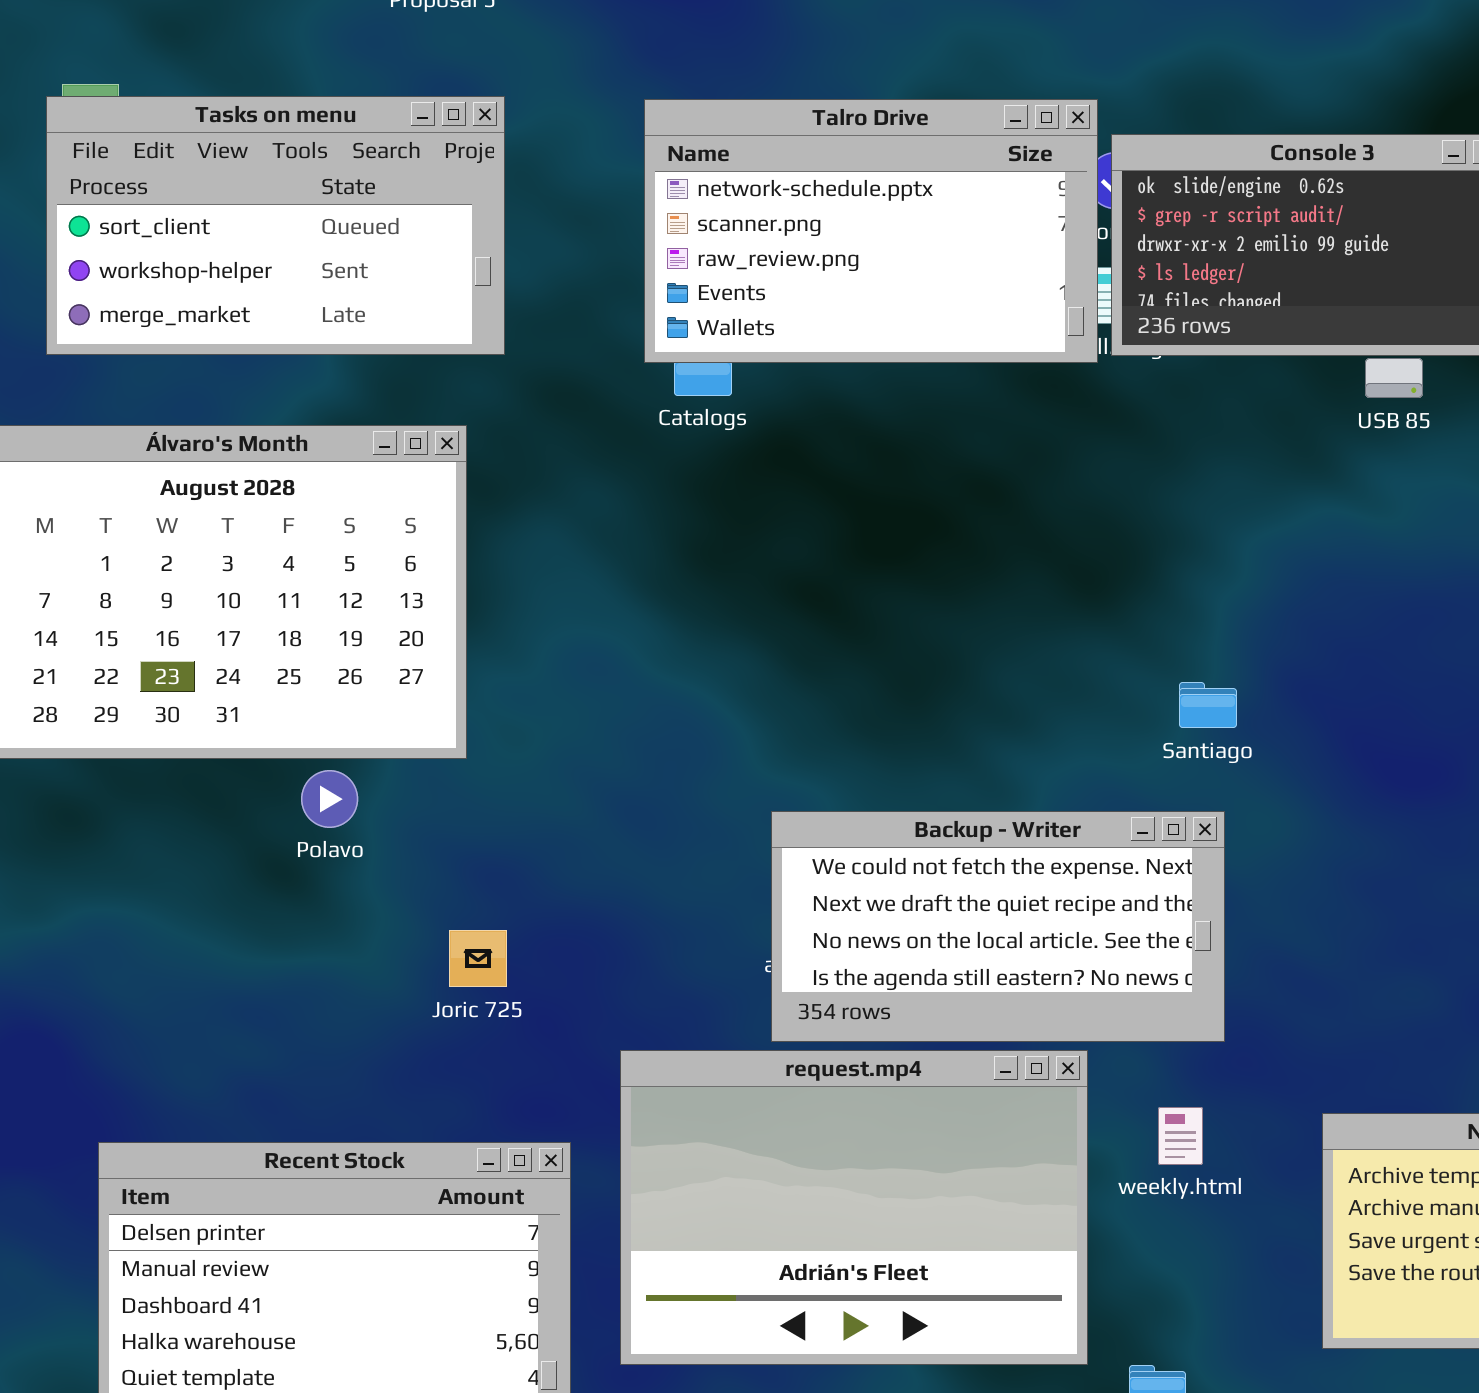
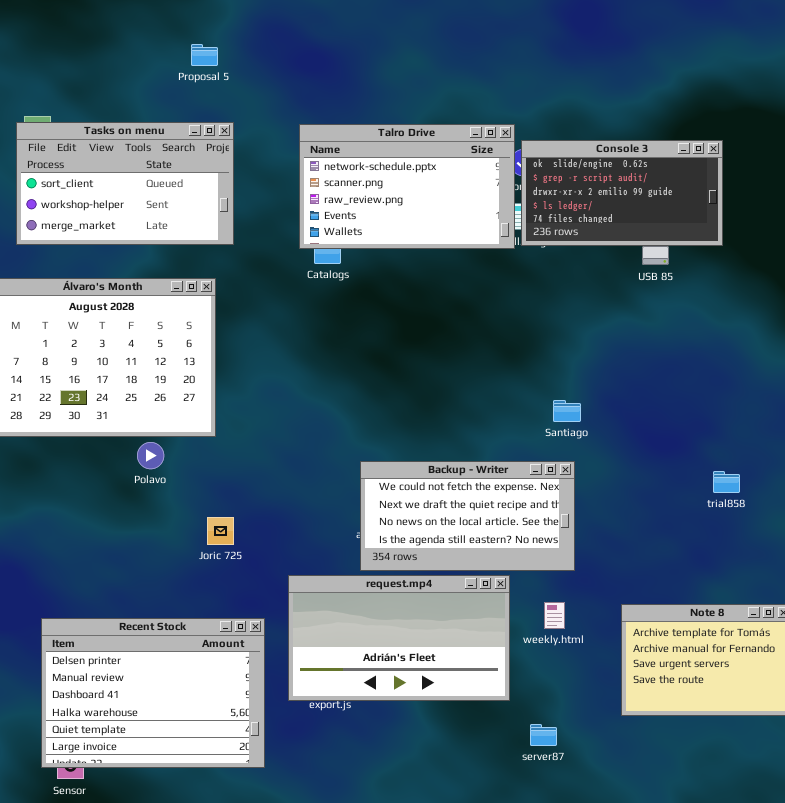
request.mp4: [620,1050,1088,1365] -> [288,575,510,701], resized

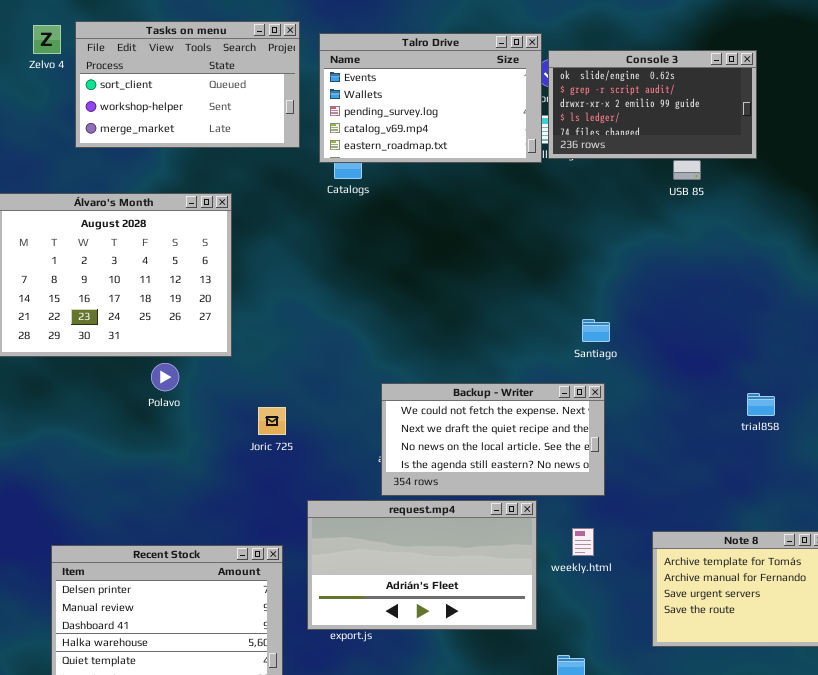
Tasks on menu: [16,122,234,245] -> [75,21,300,148], moved
Talro Drive: [299,124,515,249] -> [319,33,542,163], scrolled down 3 rows
Joric 725: [207,517,234,545] -> [258,407,286,435], moved

